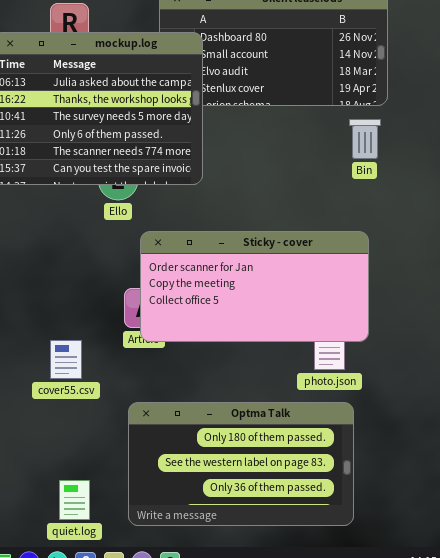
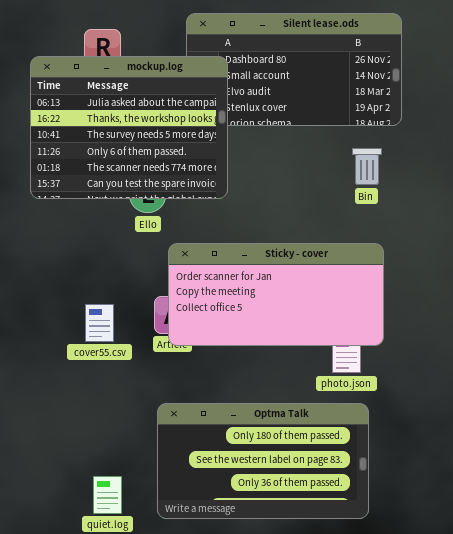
Bin: [349,119,381,159] -> [352,148,382,185], moved
cover55.csv: [50,340,82,379] -> [85,304,114,342], moved

